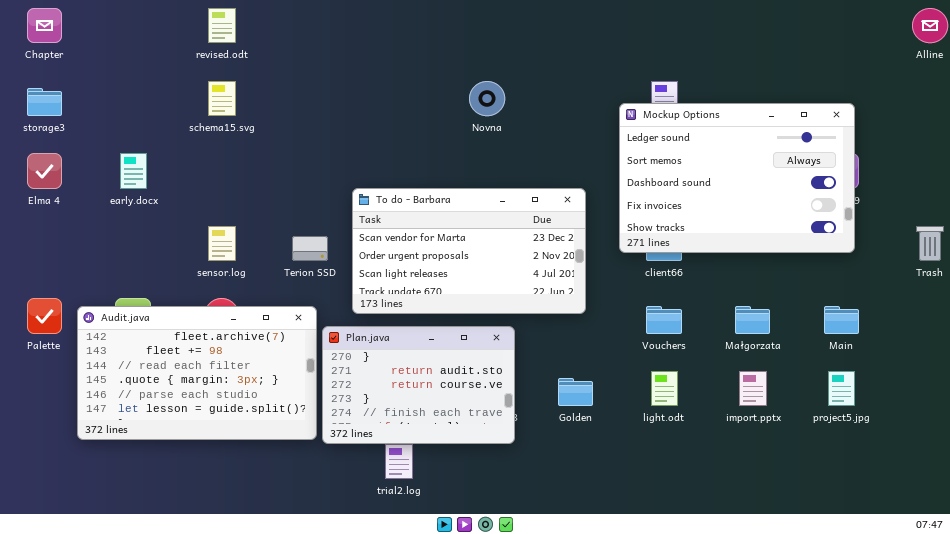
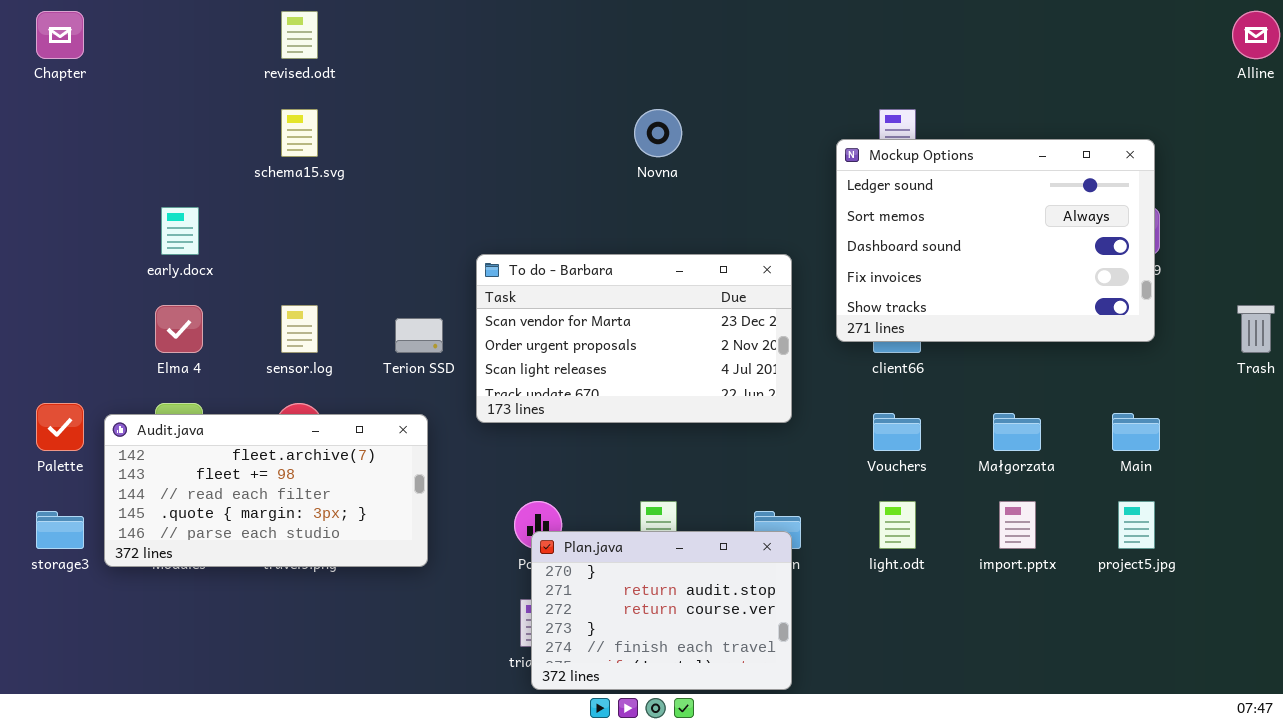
storage3: [27,88,62,116] -> [36,511,84,549], moved
Elma 4: [27,153,62,189] -> [155,305,203,353], moved
Audit.java: [77,306,317,440] -> [104,414,428,567], resized
Plan.java: [322,326,515,444] -> [531,531,792,690], moved

